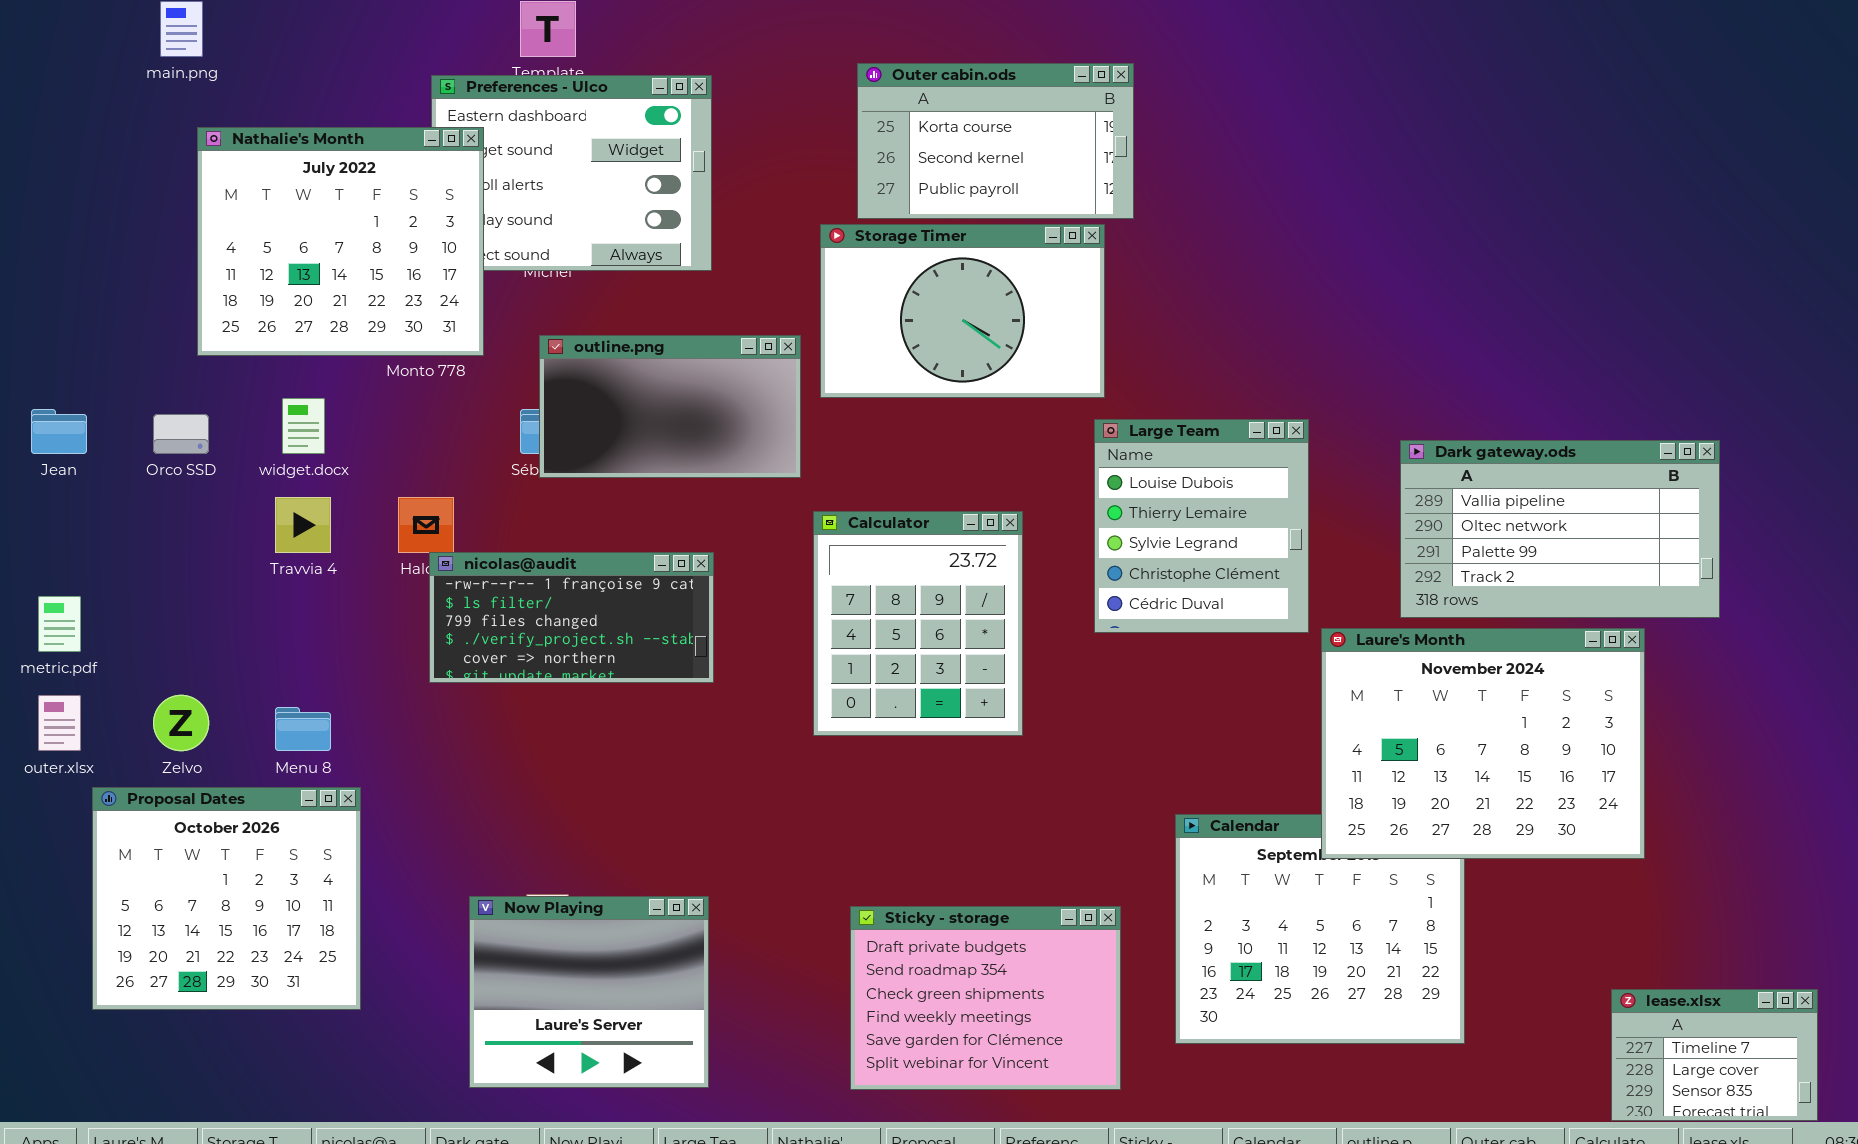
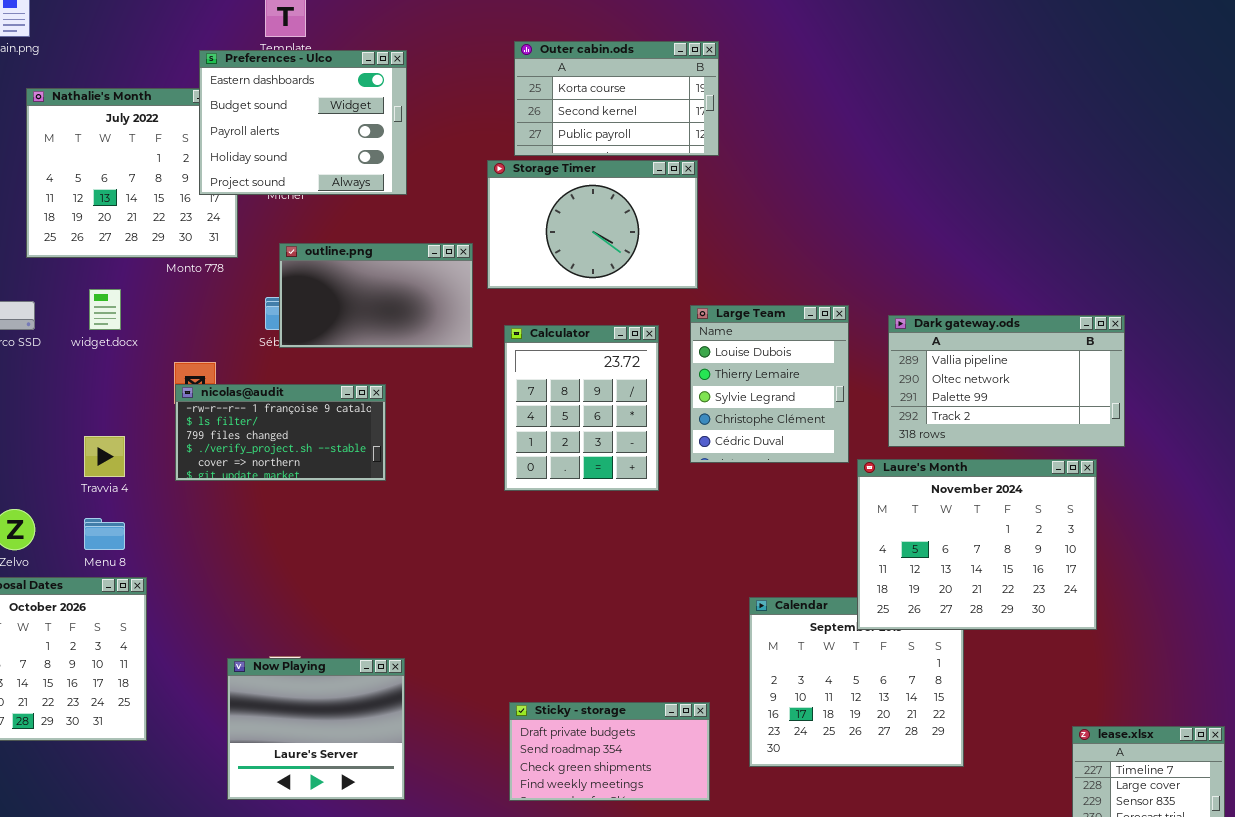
Preferences - Ulco: [431,75,712,271] -> [199,50,407,195], raised
Dark gateway.ods: [1400,440,1720,618] -> [888,315,1125,447], moved
Travvia 4: [275,497,331,553] -> [84,436,125,477], moved
Calculator: [813,511,1023,736] -> [504,325,659,491], moved
nicolas@audit: [429,552,714,683] -> [175,384,386,481], moved
Sticky - storage: [850,906,1121,1090] -> [509,702,710,801], resized

